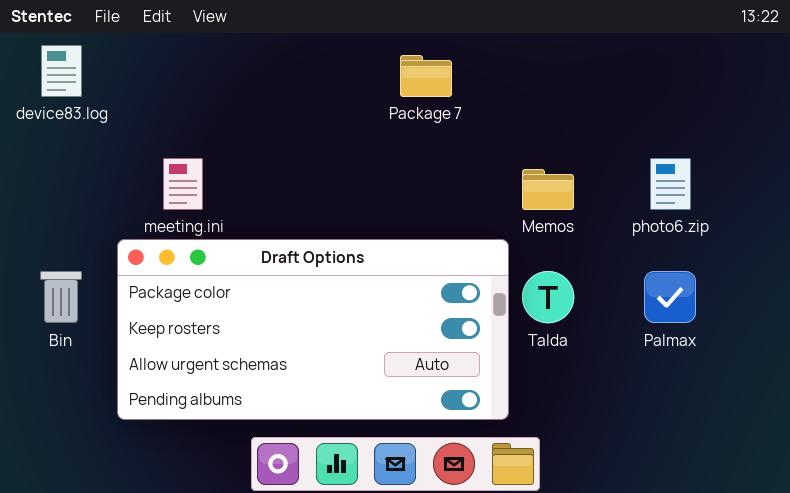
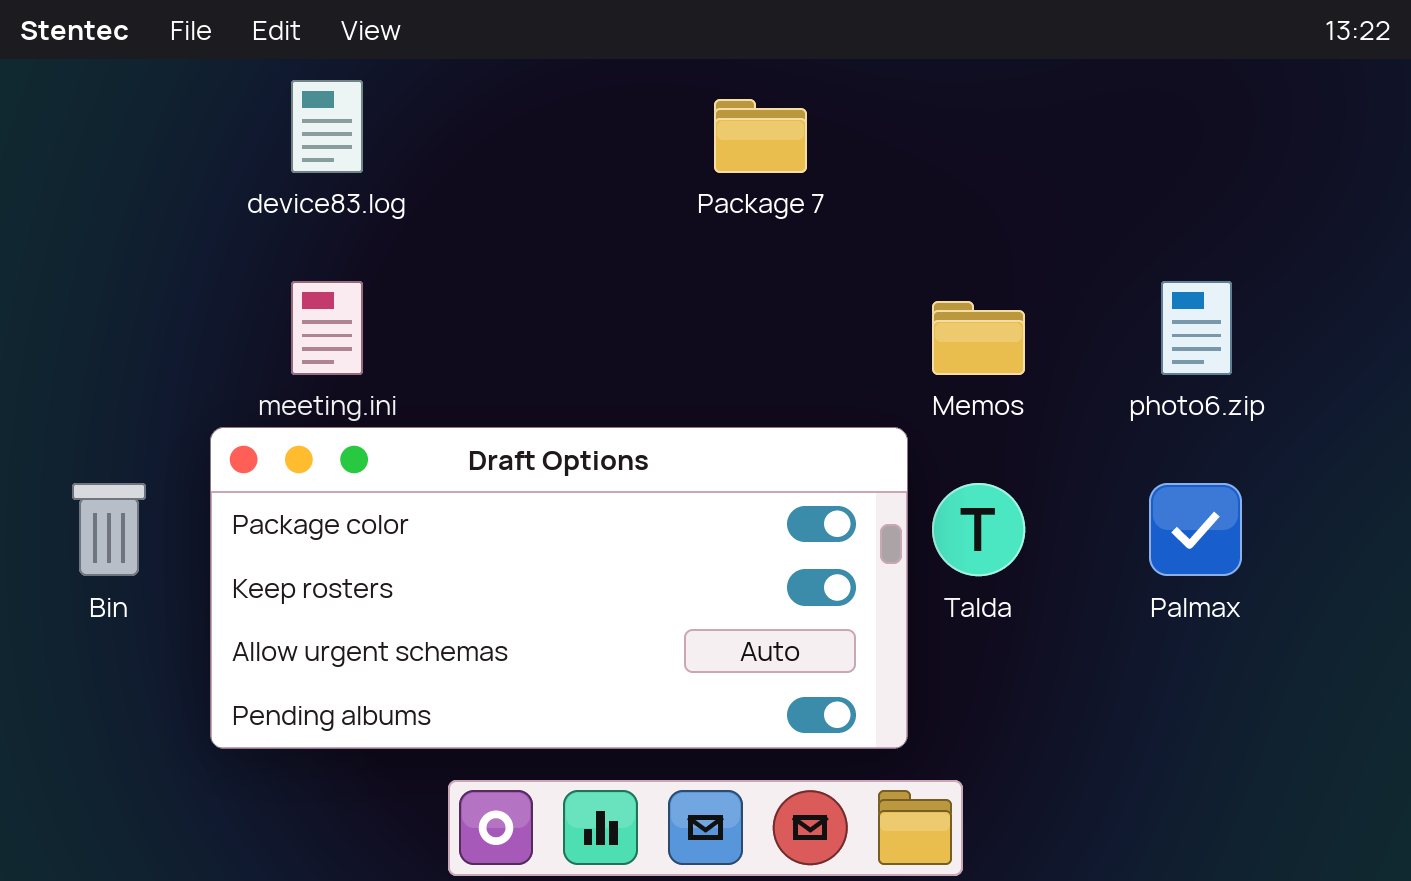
device83.log: [41,45,82,97] -> [291,80,363,173], moved

